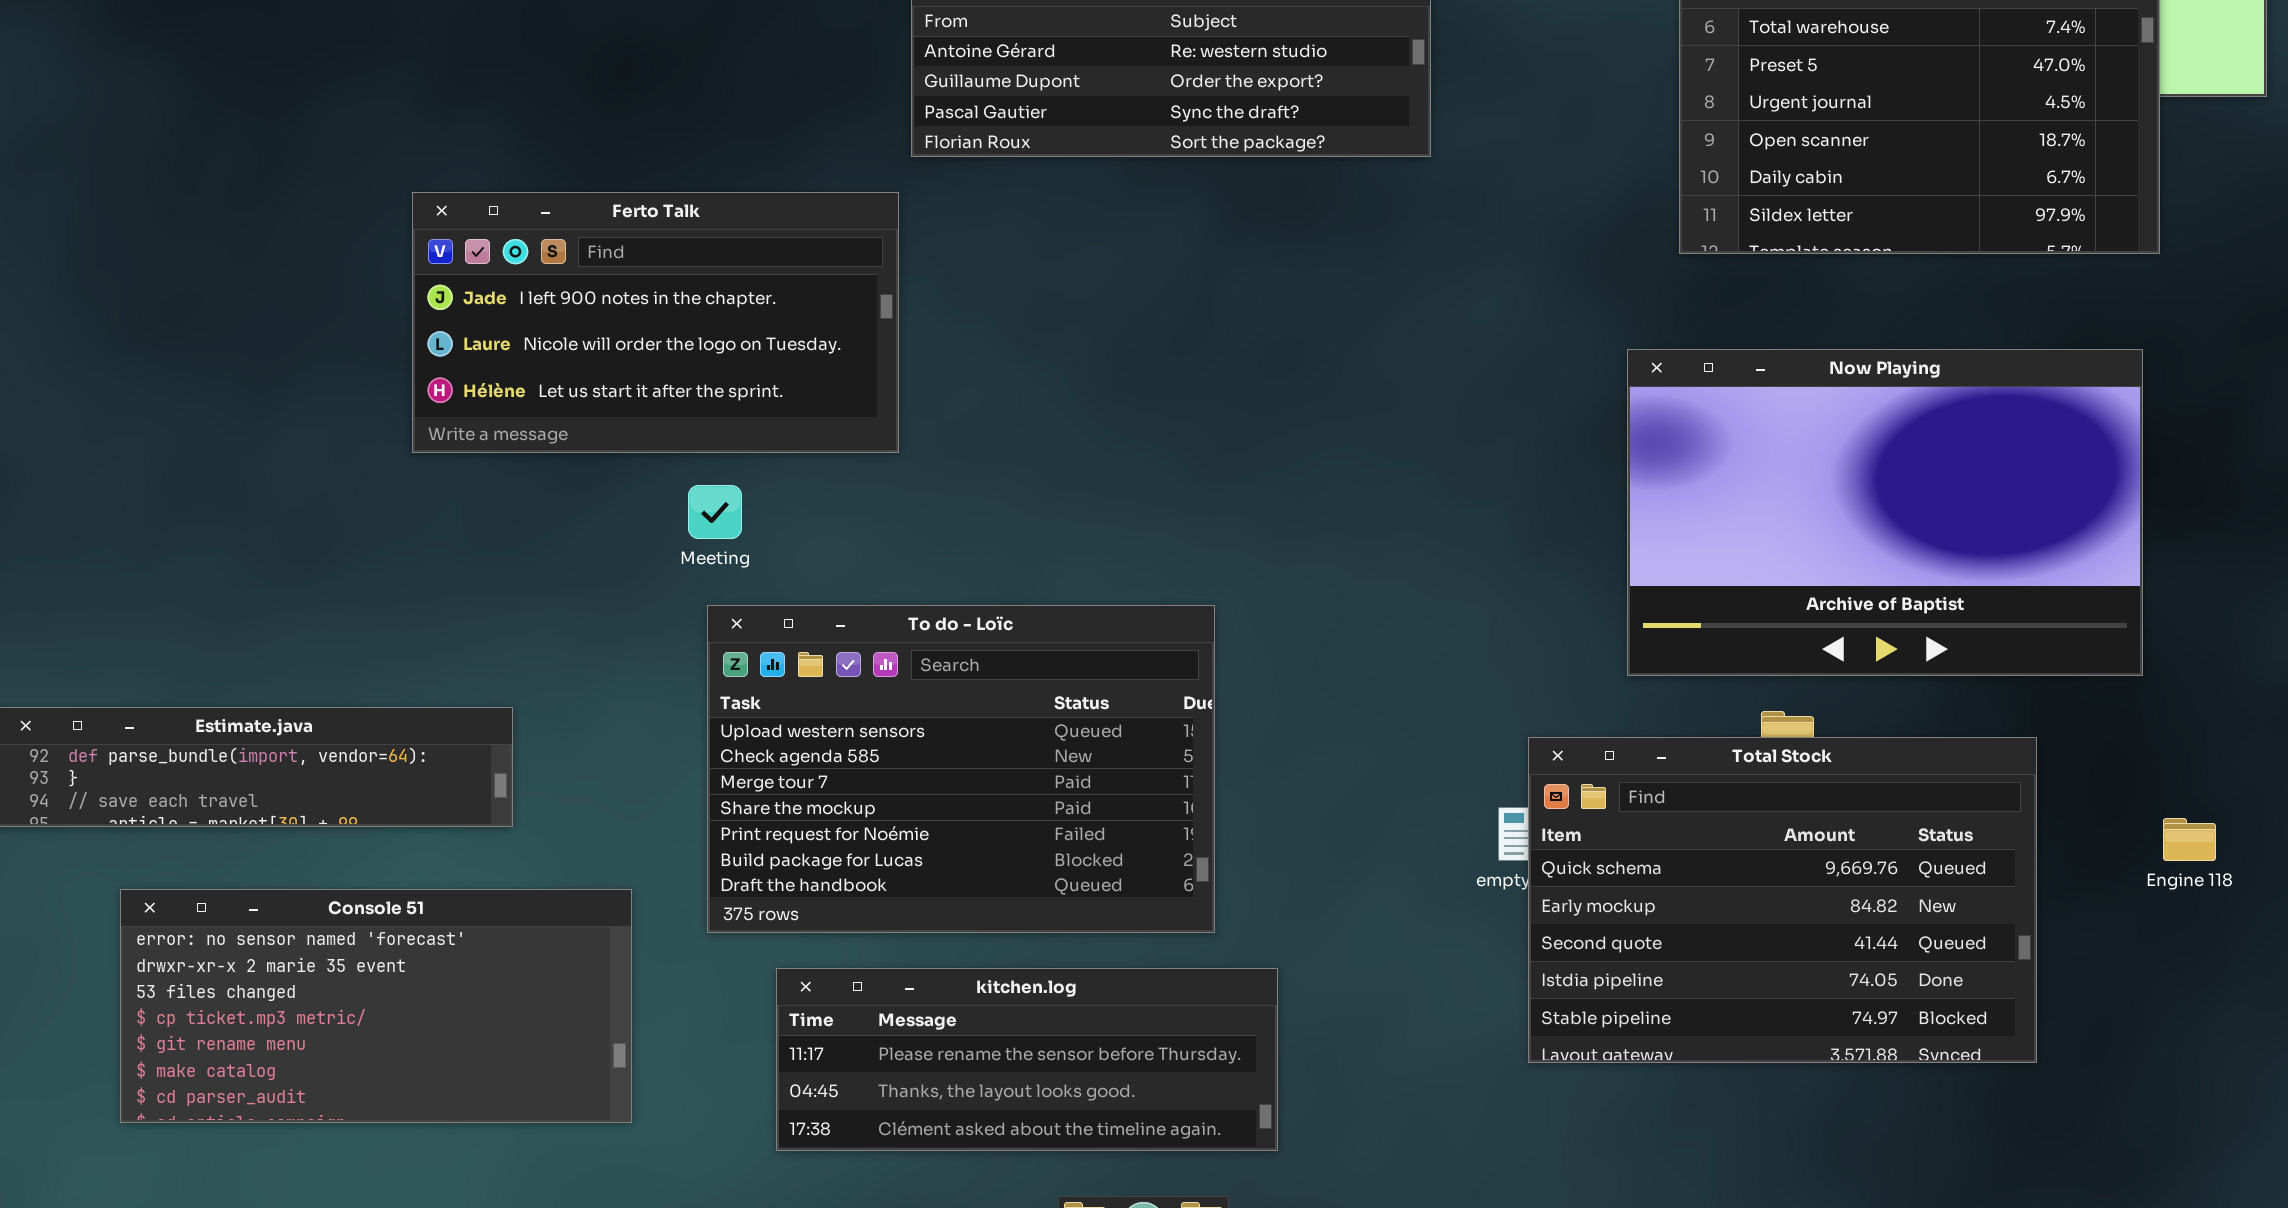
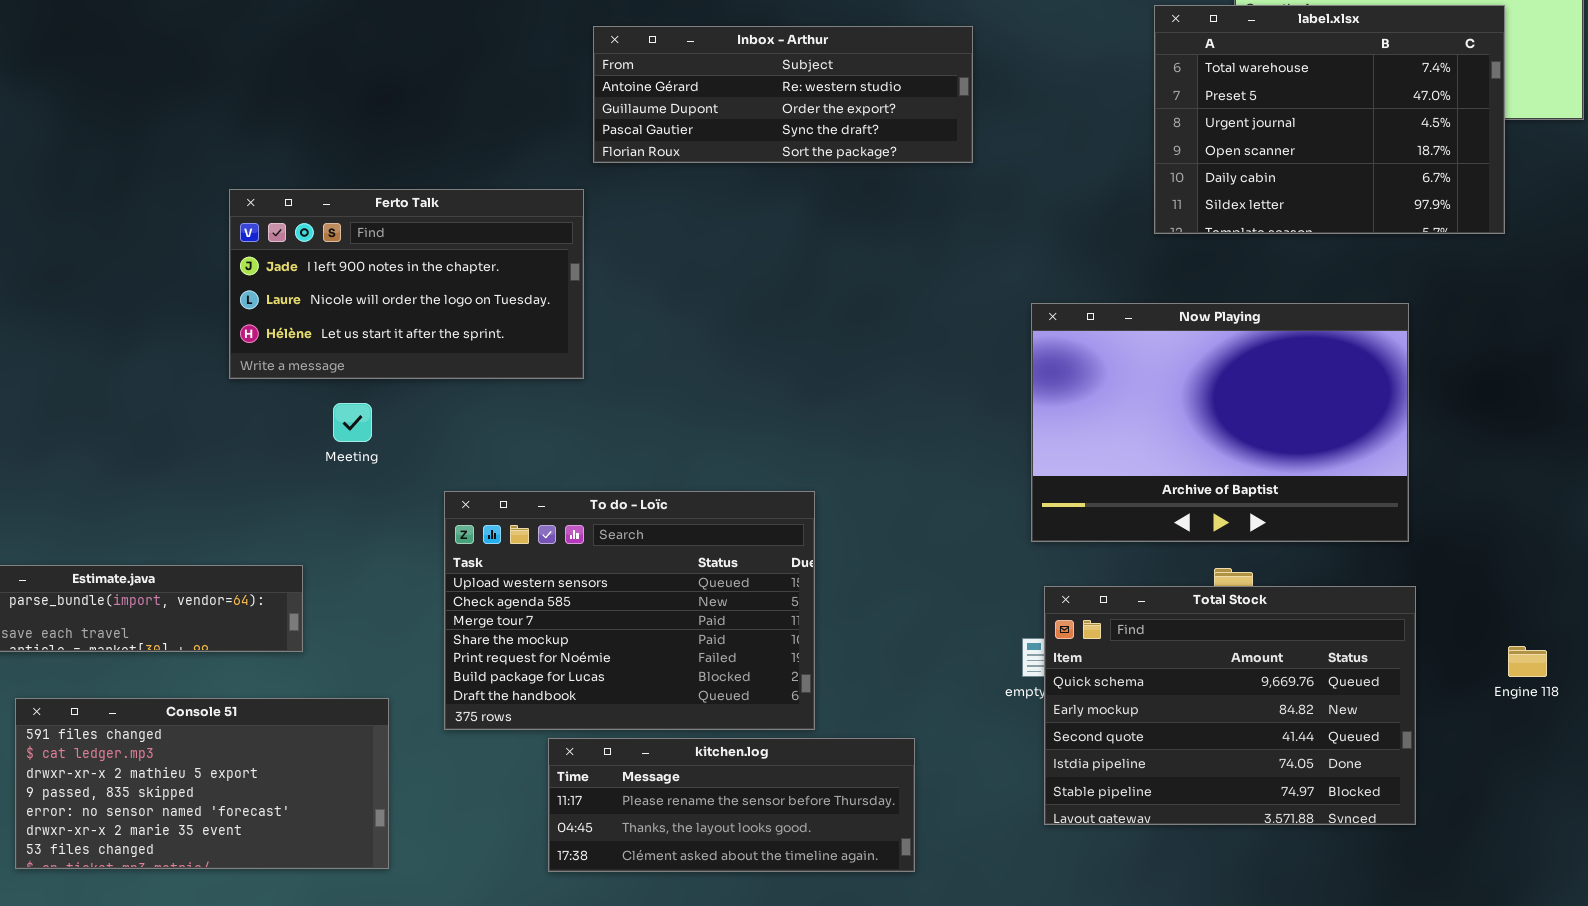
Now Playing: [1627,349,2143,676] -> [1031,303,1409,542], moved
Meeting: [688,485,742,539] -> [333,403,372,442], moved
Console 51: [120,889,632,1123] -> [15,698,389,869], scrolled up 4 rows
kitchen.log: [776,968,1278,1151] -> [548,738,915,872], moved

